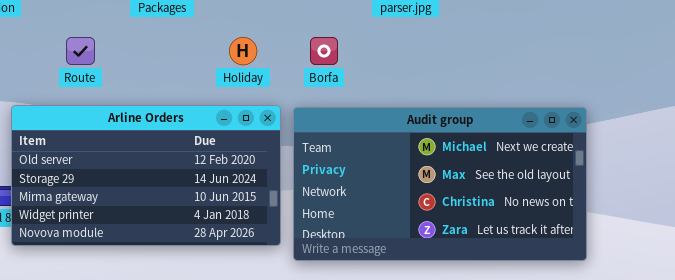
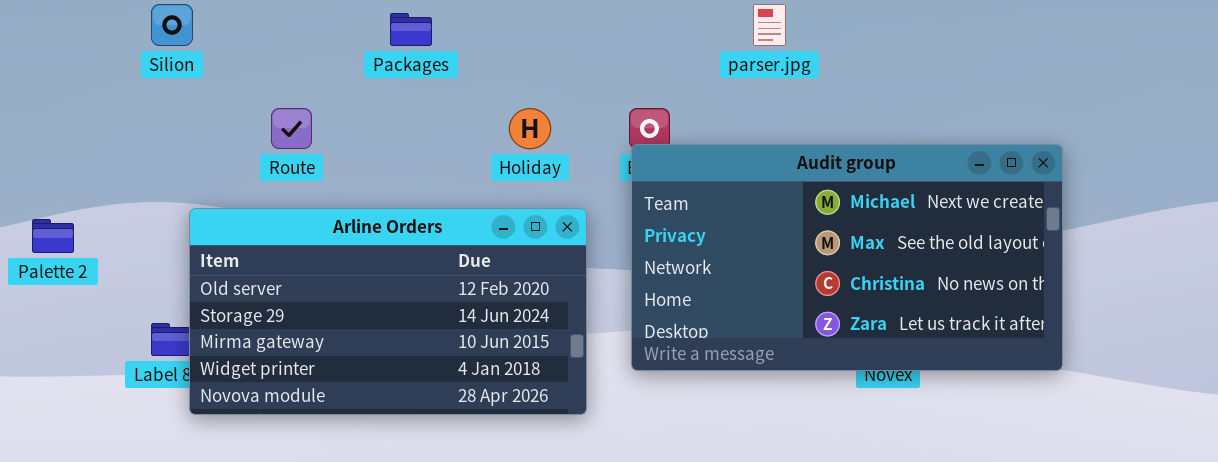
Audit group: [293,107,587,261] -> [631,144,1063,371], moved

